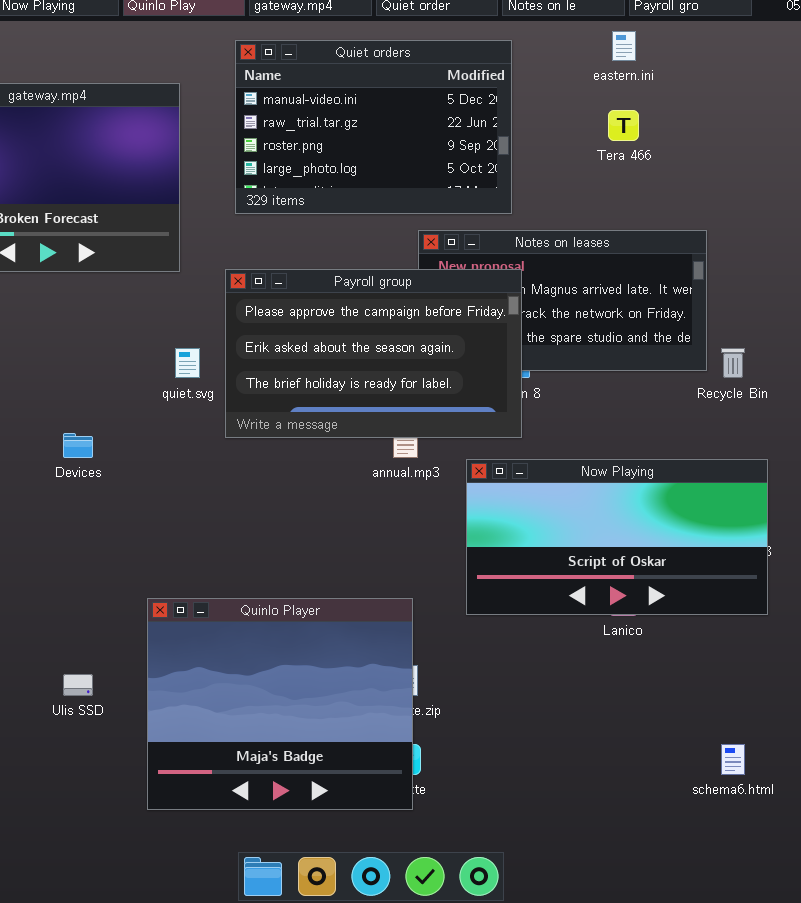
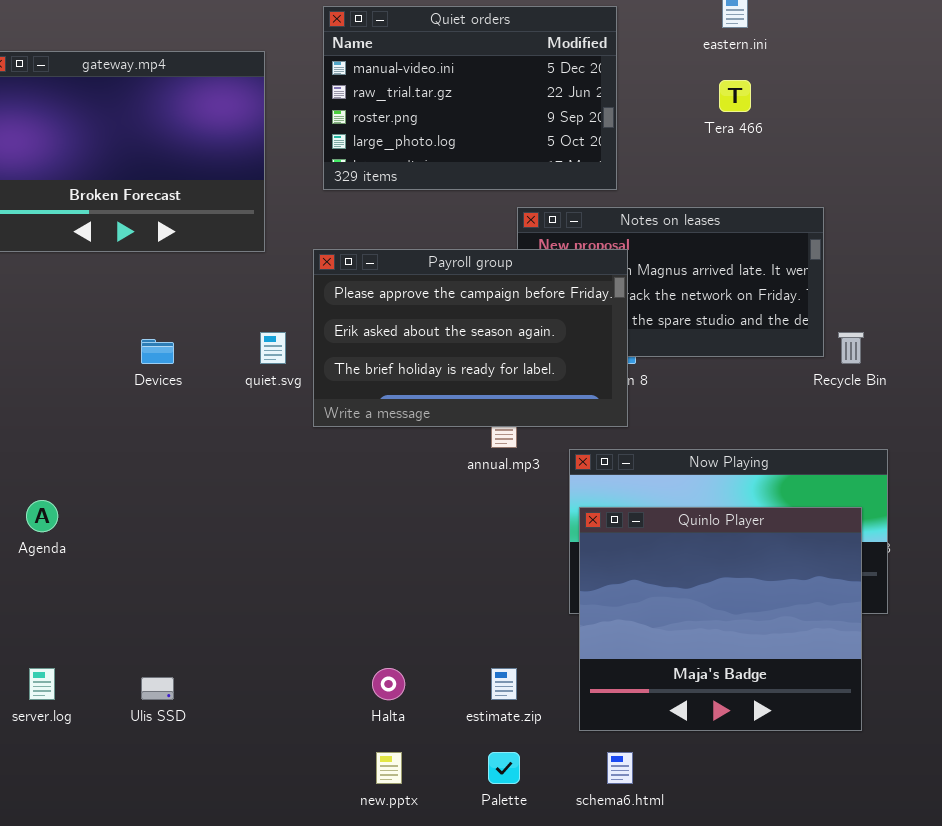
Devices: [63,433,93,458] -> [141,339,174,364], moved
Quinlo Player: [147,598,413,810] -> [579,507,862,731], moved
schema6.html: [721,744,745,775] -> [607,752,633,784], moved

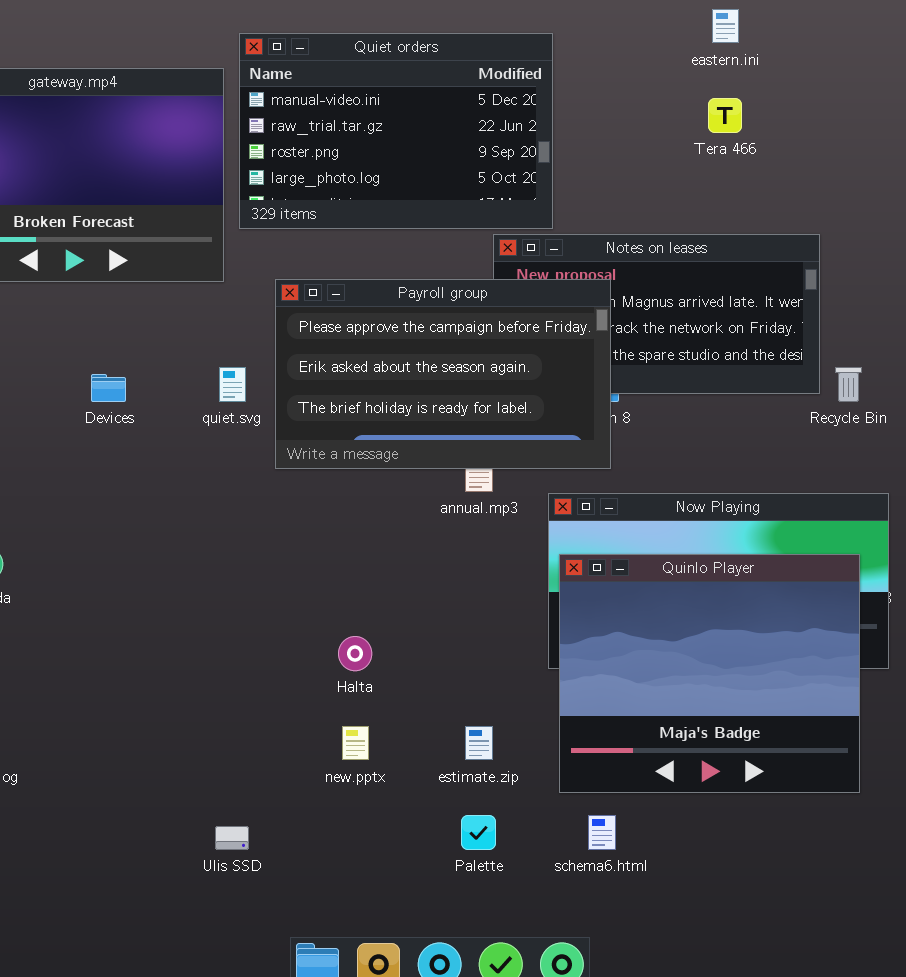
Quiet orders: [323,6,617,190] -> [239,33,553,229], moved
Halta: [372,668,405,700] -> [338,636,372,671], moved
Ulis SSD: [141,677,174,700] -> [215,826,249,850], moved
new.pptx: [376,752,402,784] -> [342,726,369,760], moved

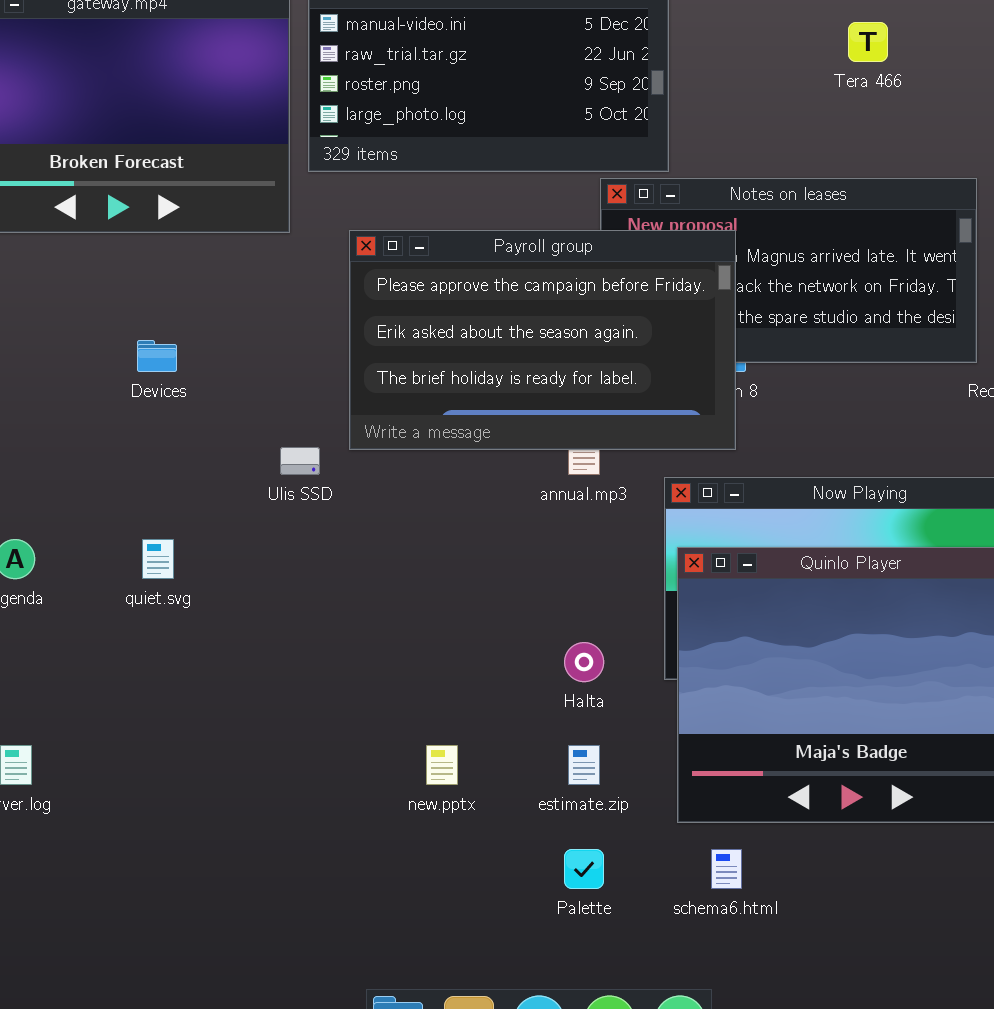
quiet.svg: [219,367,246,402] -> [142,539,174,579], moved
Halta: [338,636,372,671] -> [564,642,604,682], moved
Ulis SSD: [215,826,249,850] -> [280,447,320,475], moved

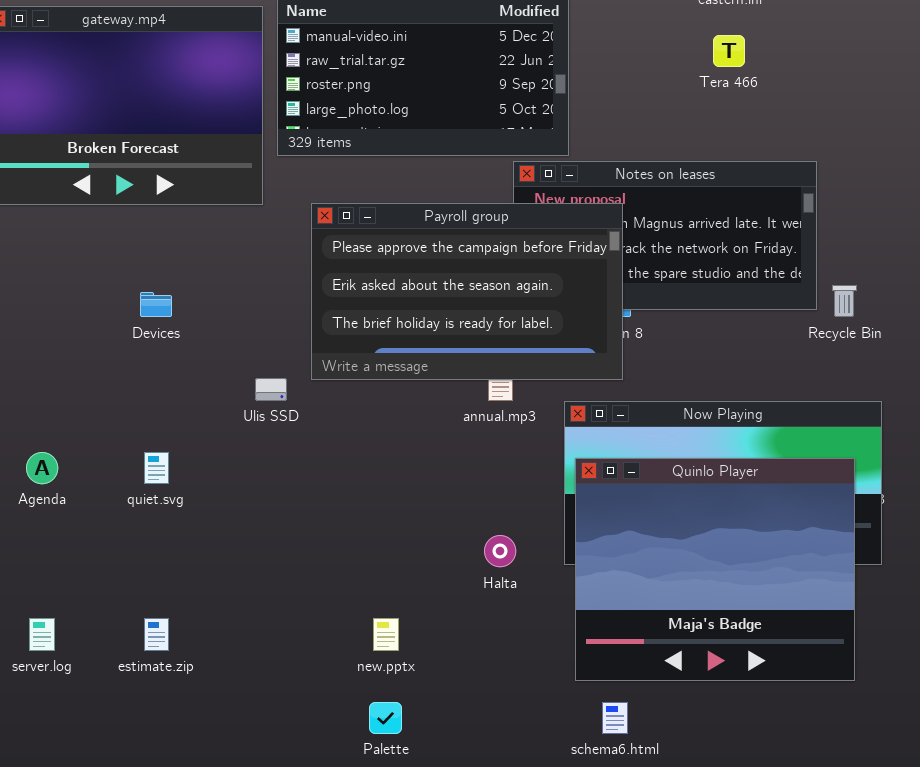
estimate.zip: [568,745,600,785] -> [144,618,169,651], moved
Palette: [564,849,604,889] -> [369,702,402,734], moved

